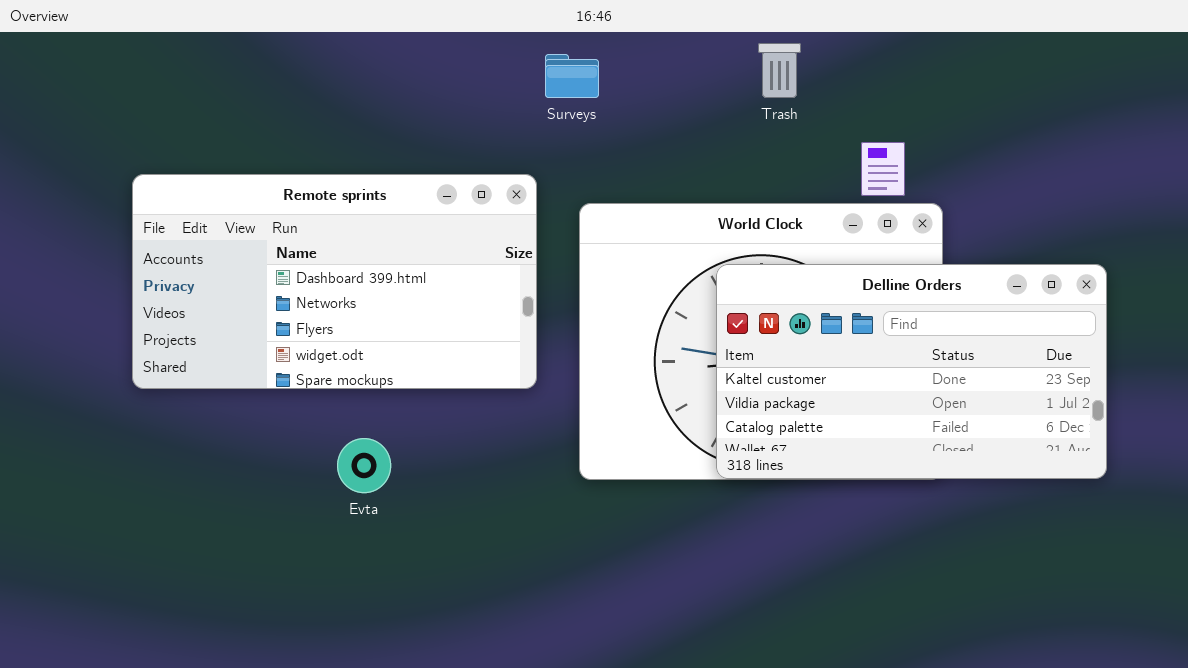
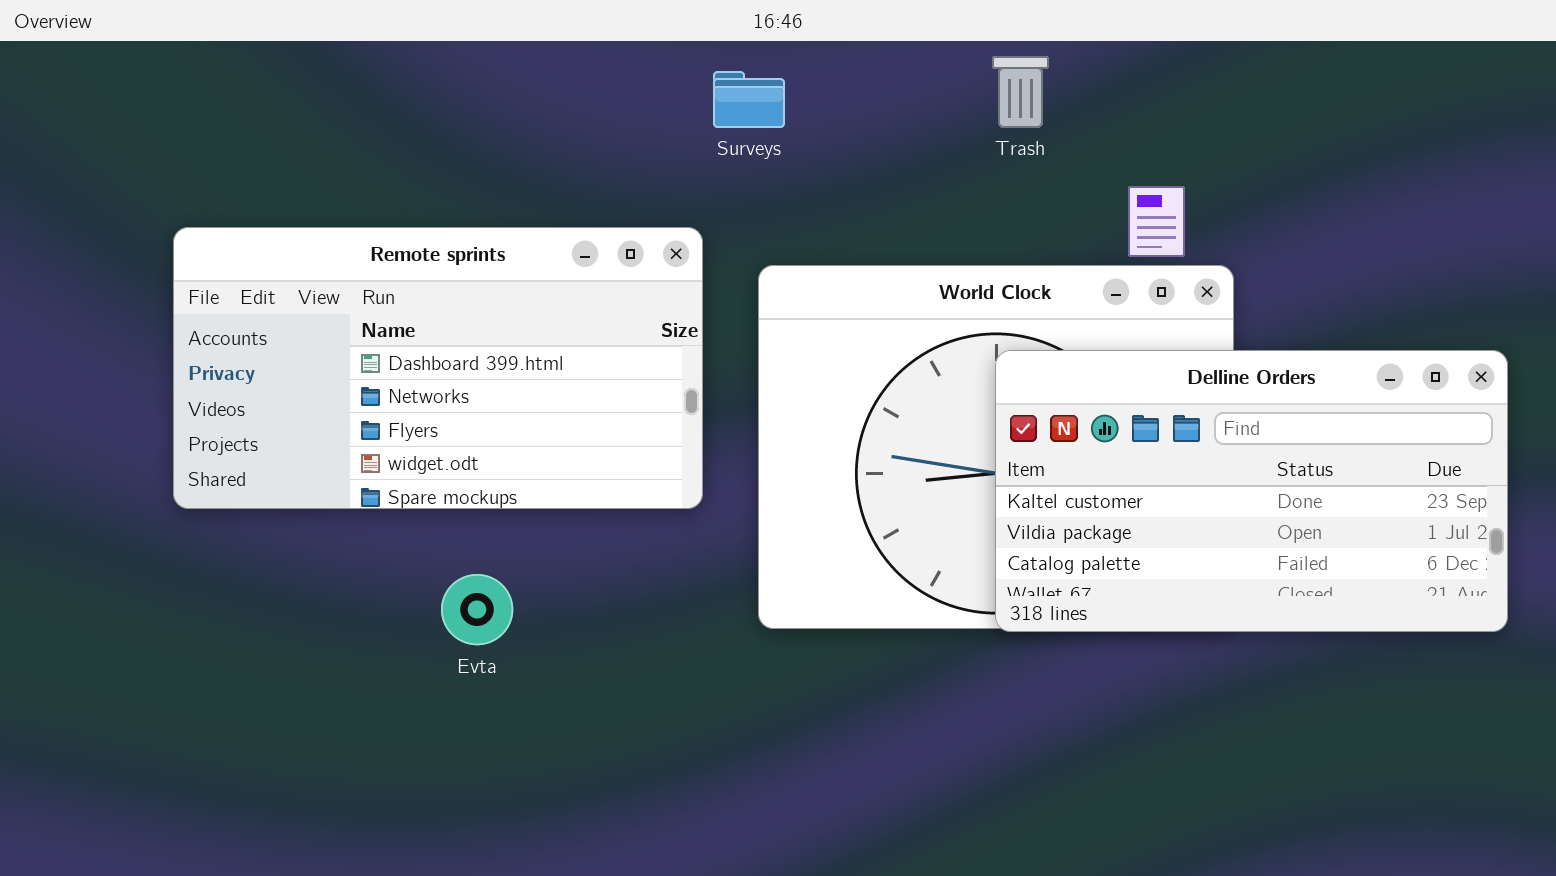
Delline Orders: [716,264,1107,479] -> [995,350,1508,632], moved

